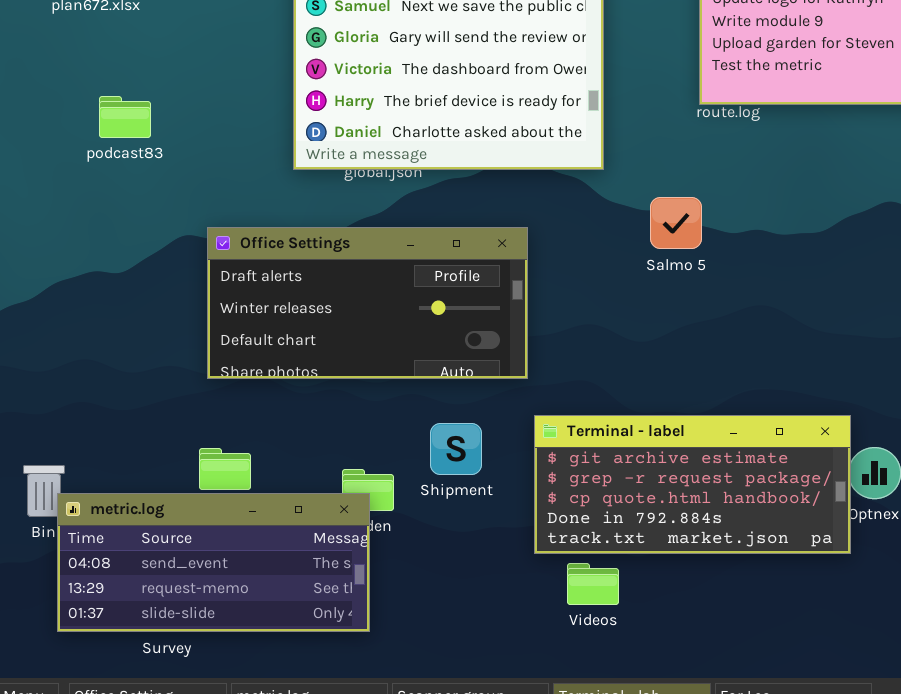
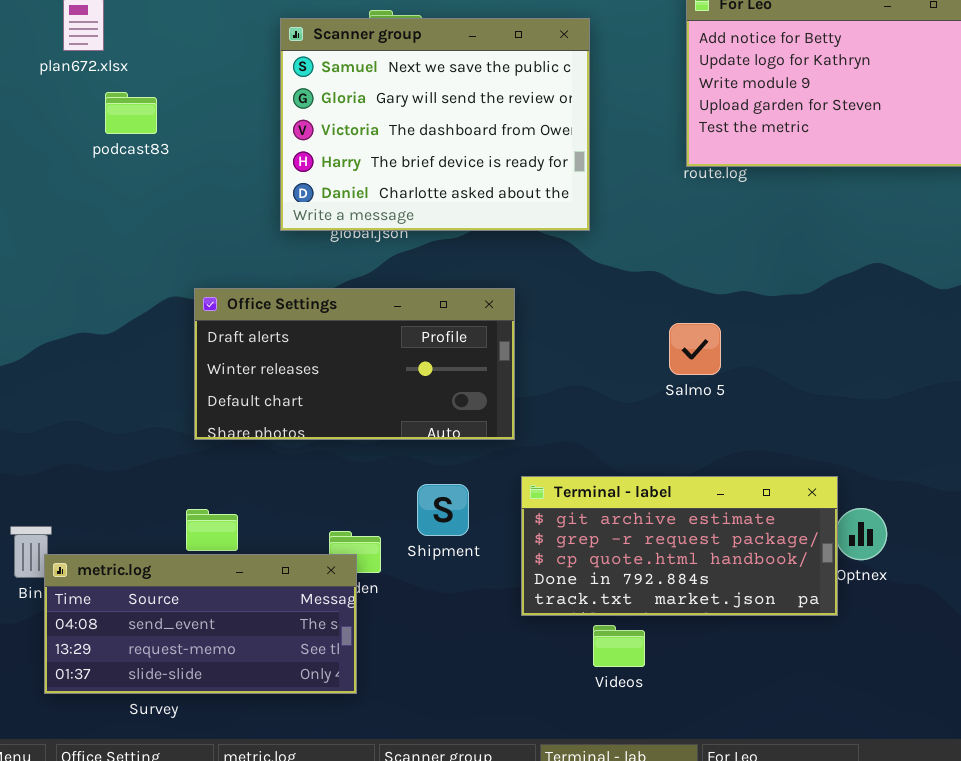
podcast83: [99,96,151,138] -> [105,92,157,134], moved
Salmo 5: [650,197,702,249] -> [669,323,721,375], moved
Videos: [567,563,619,605] -> [593,625,645,667], moved

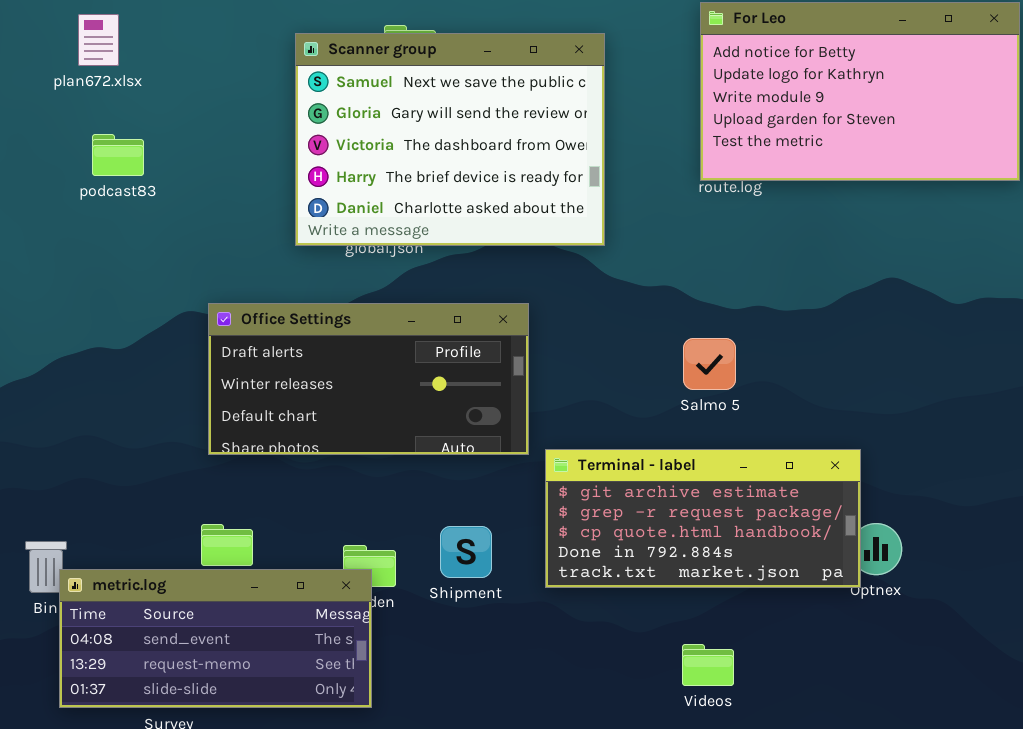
podcast83: [105,92,157,134] -> [92,134,144,176], moved
Terminal - label: [521,476,838,616] -> [545,449,861,588], moved
Shipment: [417,484,469,536] -> [440,526,492,578], moved
Videos: [593,625,645,667] -> [682,644,734,686], moved

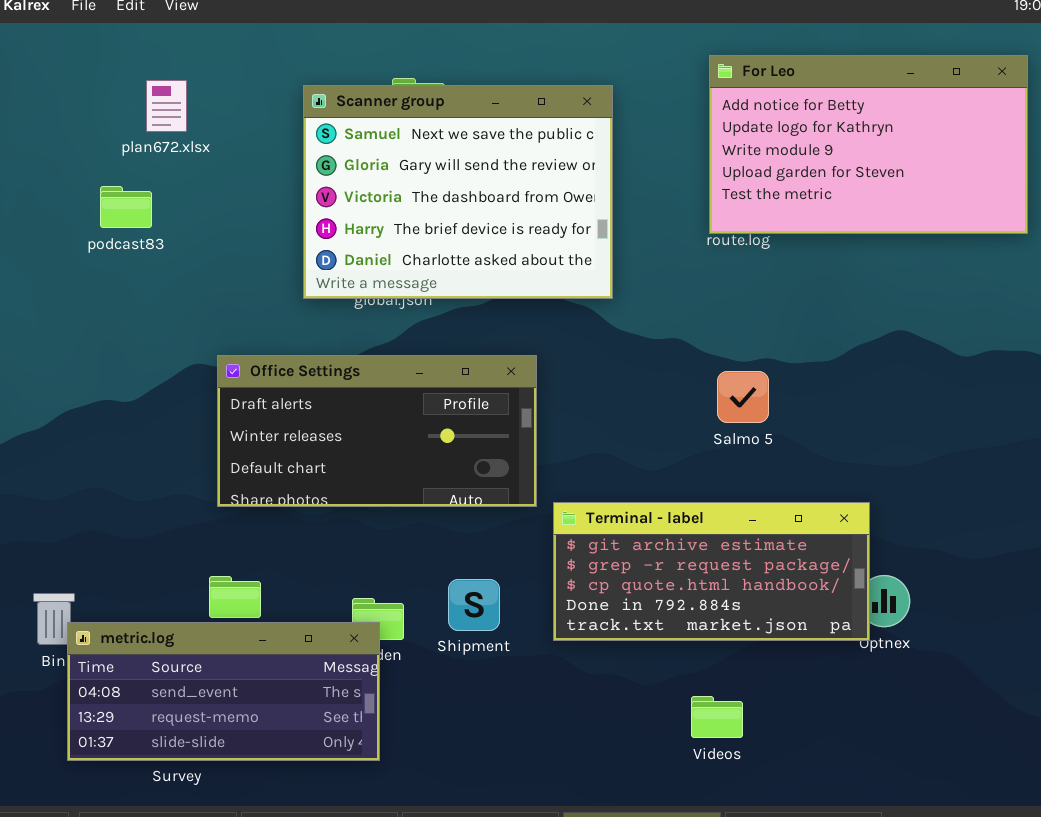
plan672.xlsx: [78,14,119,66] -> [146,80,187,132], moved
Salmo 5: [683,338,736,390] -> [717,371,769,423], moved

